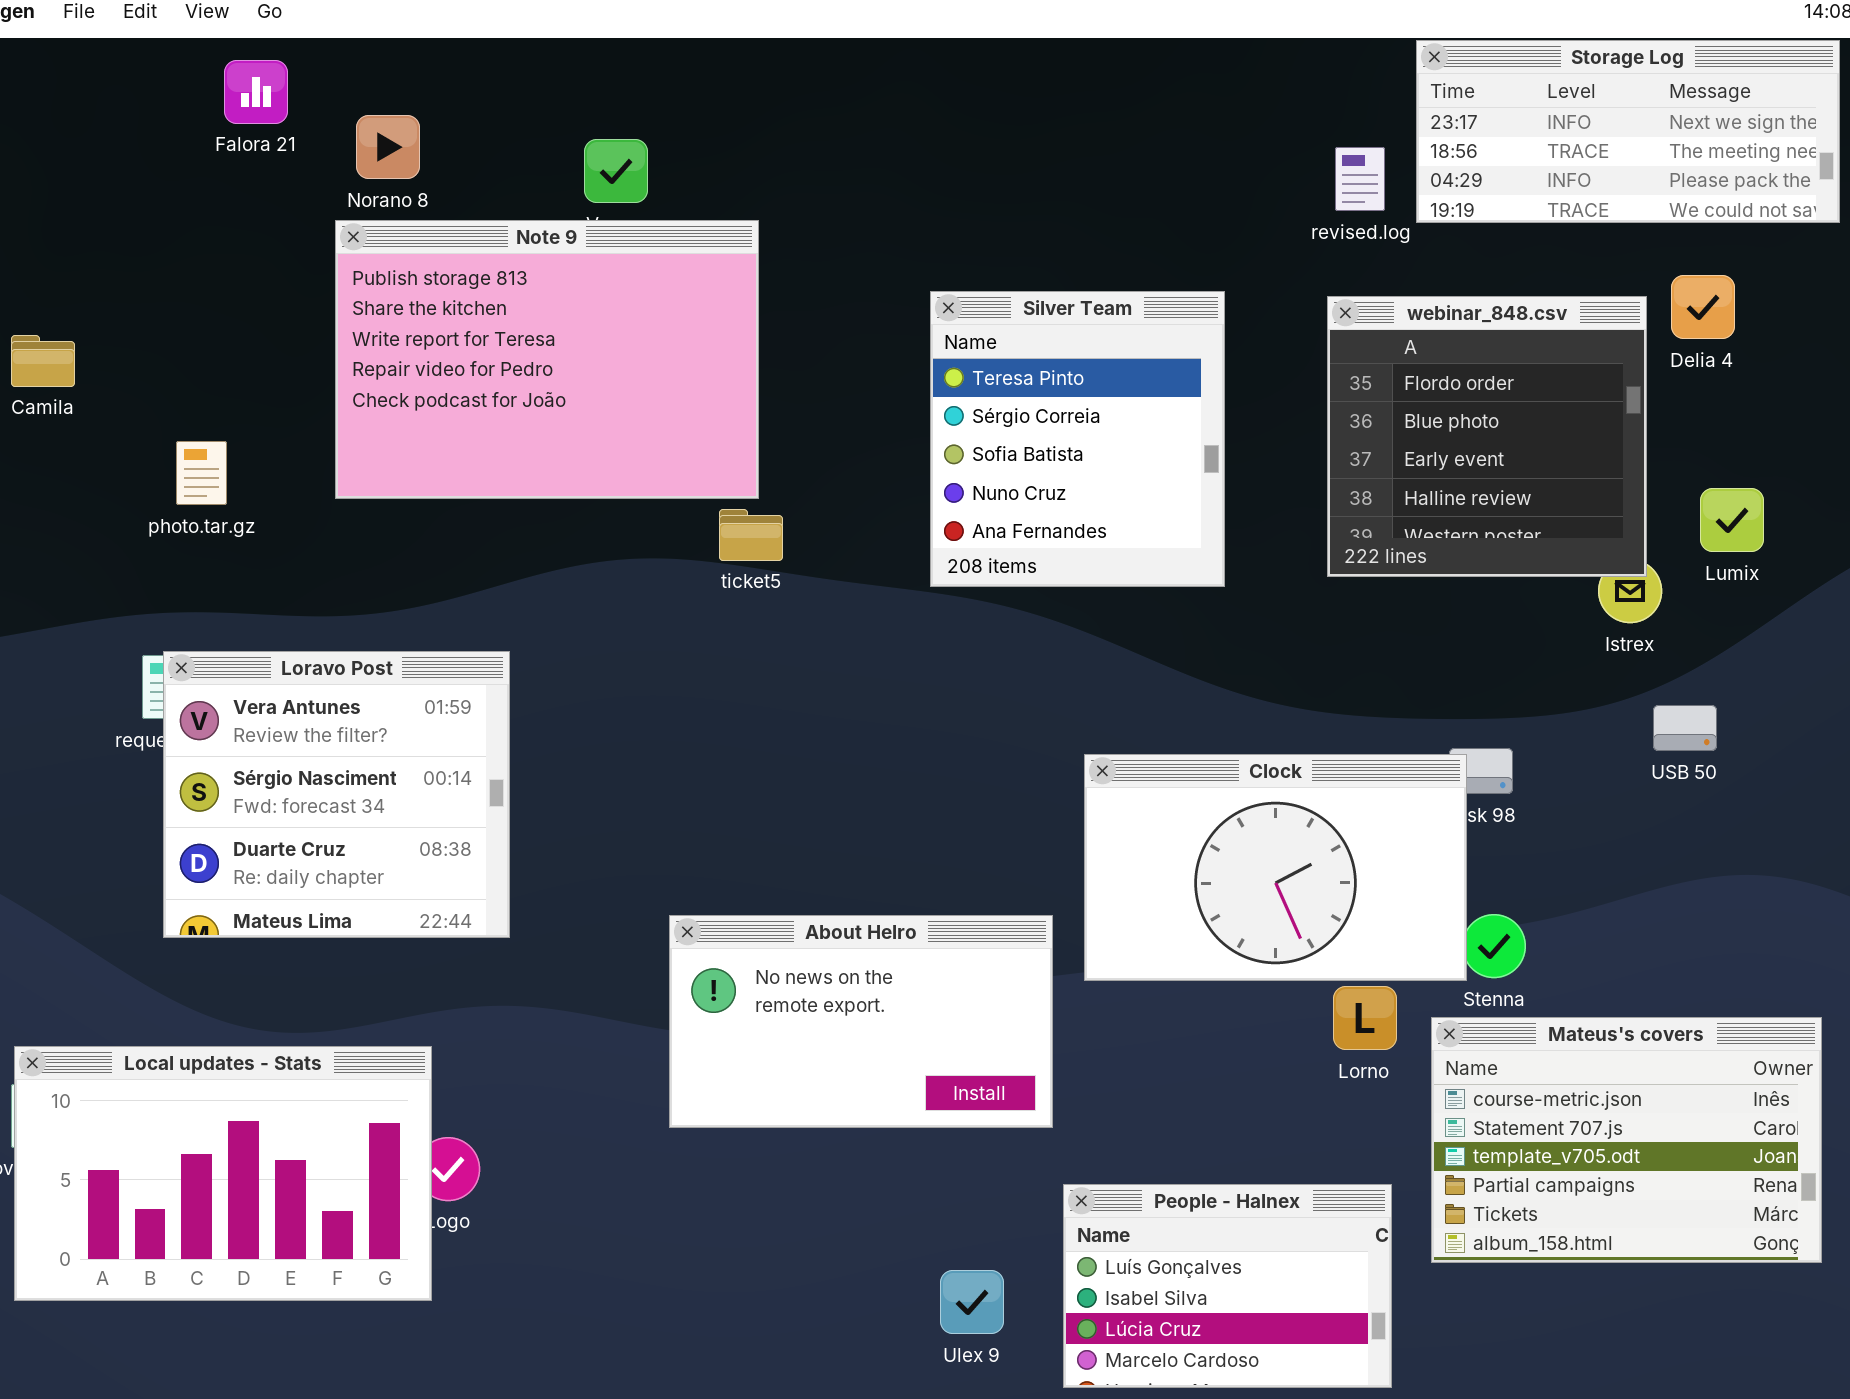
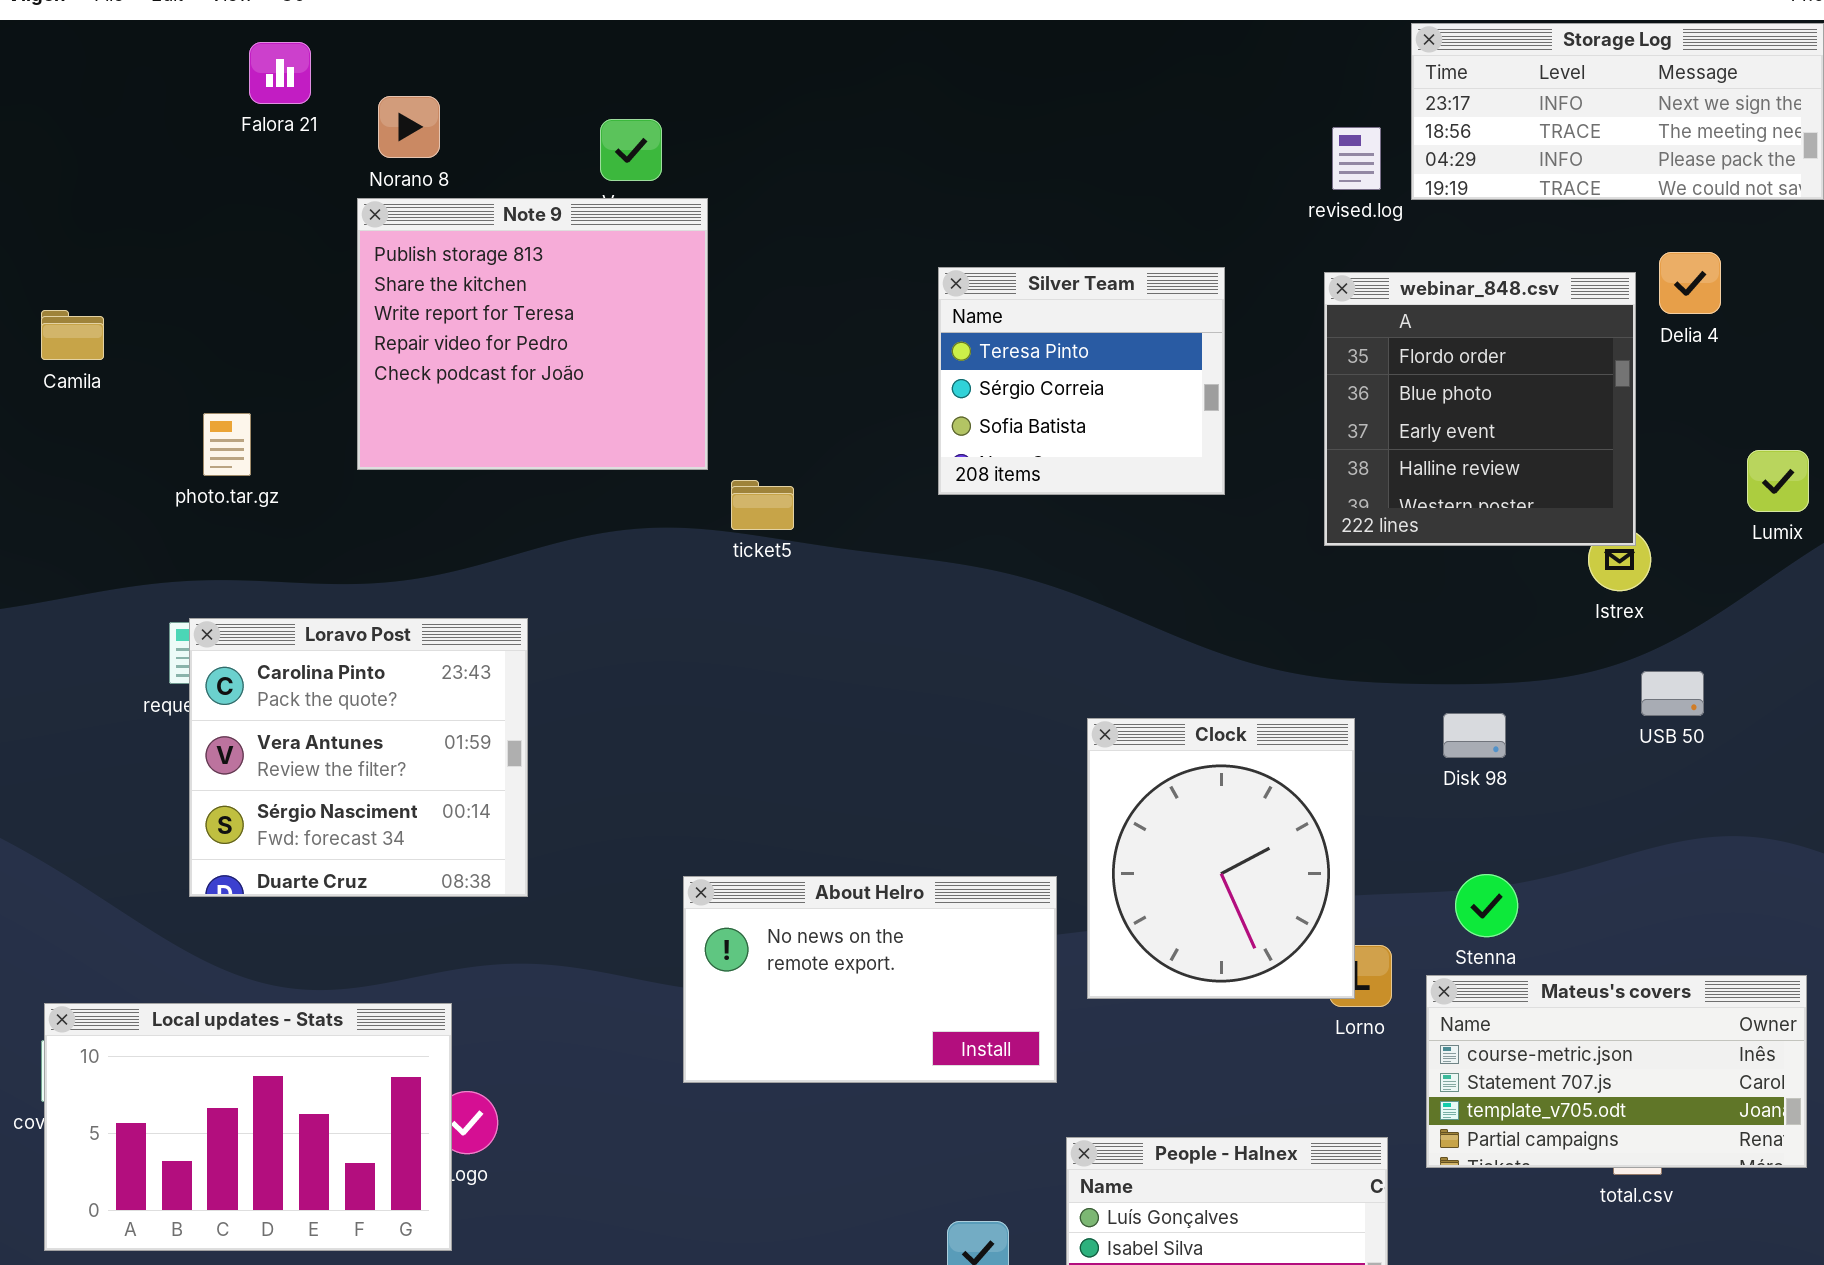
Note 9: [335,220,759,499] -> [357,198,708,470], resized
Silver Team: [930,291,1225,587] -> [938,267,1225,495], resized
Lumix: [1700,488,1764,552] -> [1747,450,1809,512], moved
Loravo Post: [163,651,510,938] -> [189,618,528,897], scrolled up 1 row
Clock: [1084,754,1467,981] -> [1087,718,1355,999], resized
Mateus's covers: [1431,1017,1822,1263] -> [1426,975,1807,1168], resized

